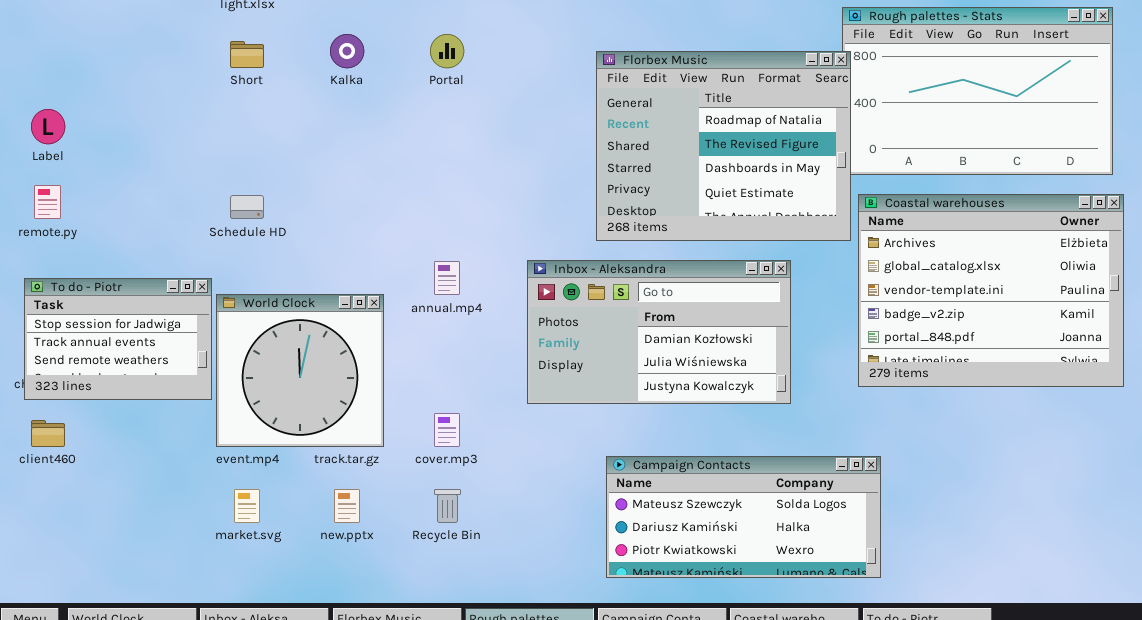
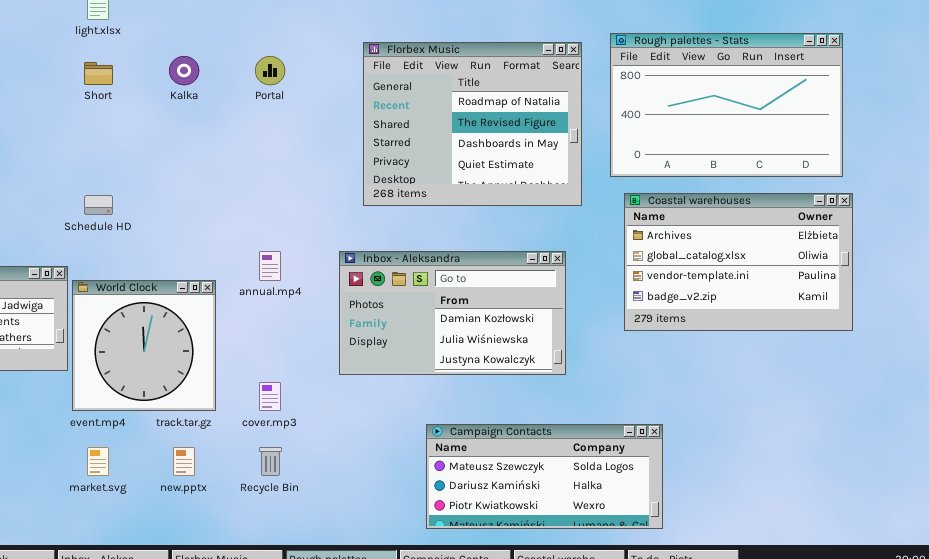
Florbex Music: [596,51,851,241] -> [363,42,582,206], moved
Coastal warehouses: [858,194,1124,387] -> [624,193,853,331], resized
Campaign Contacts: [606,456,881,578] -> [426,424,663,529], moved

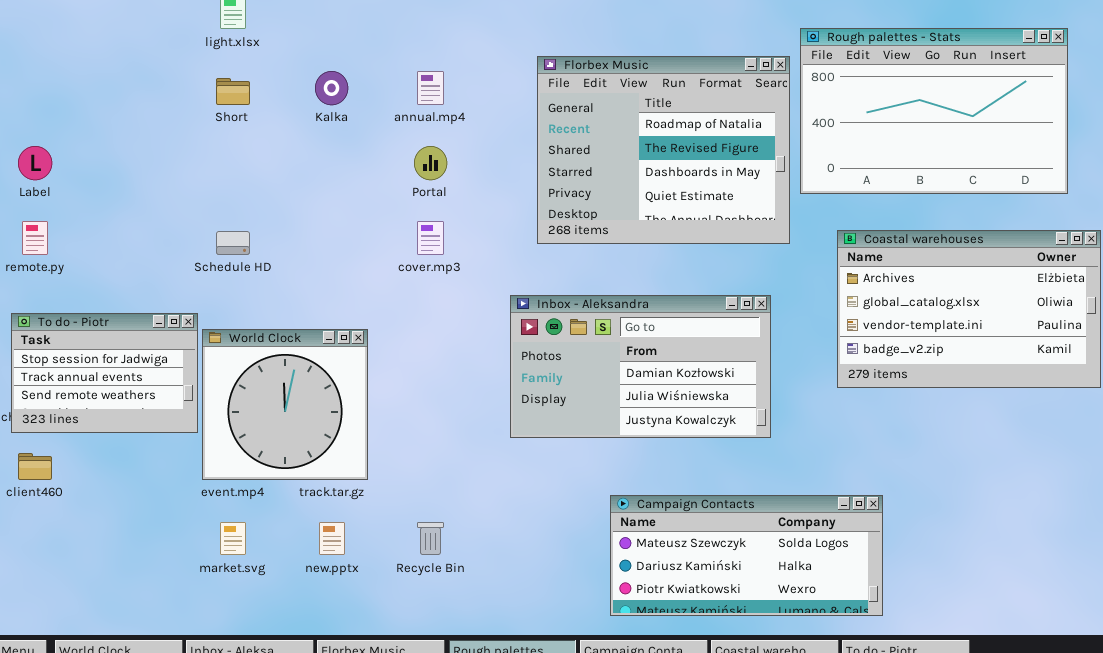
Rough palettes - Stats: [610,33,843,177] -> [800,28,1068,194], moved
Portal: [255,56,285,85] -> [414,146,447,180], moved
annual.mp4: [259,251,281,281] -> [417,71,444,105], moved
cover.mp3: [259,382,281,411] -> [417,221,444,255], moved

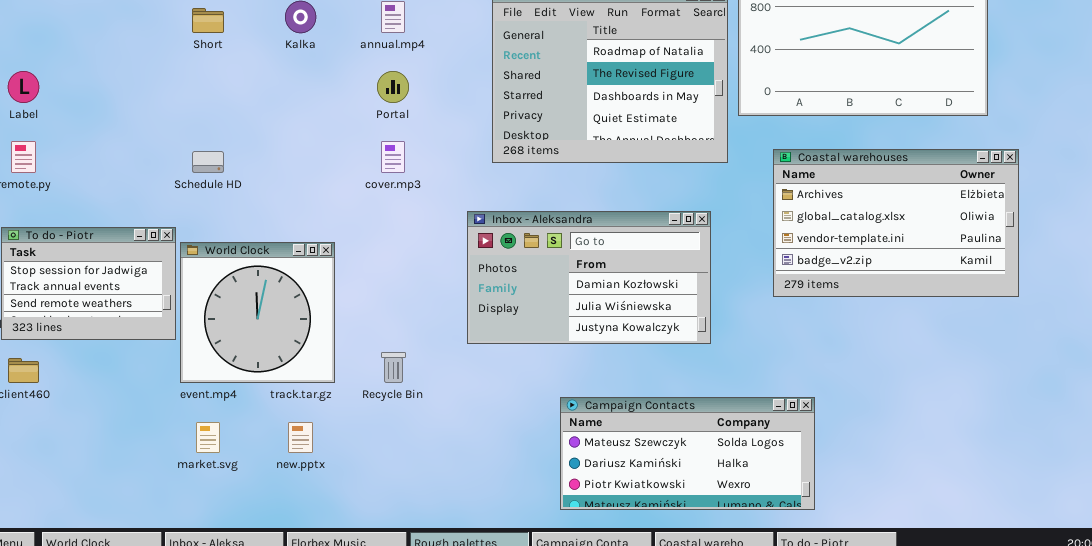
Recycle Bin: [417,522,444,555] -> [381,352,406,383], moved

